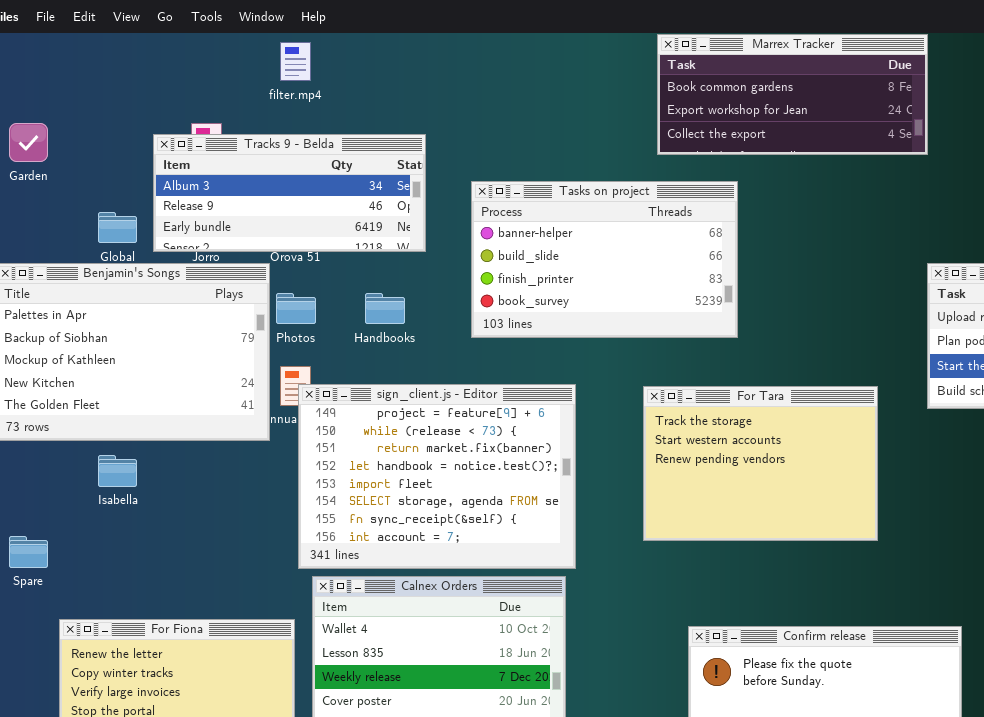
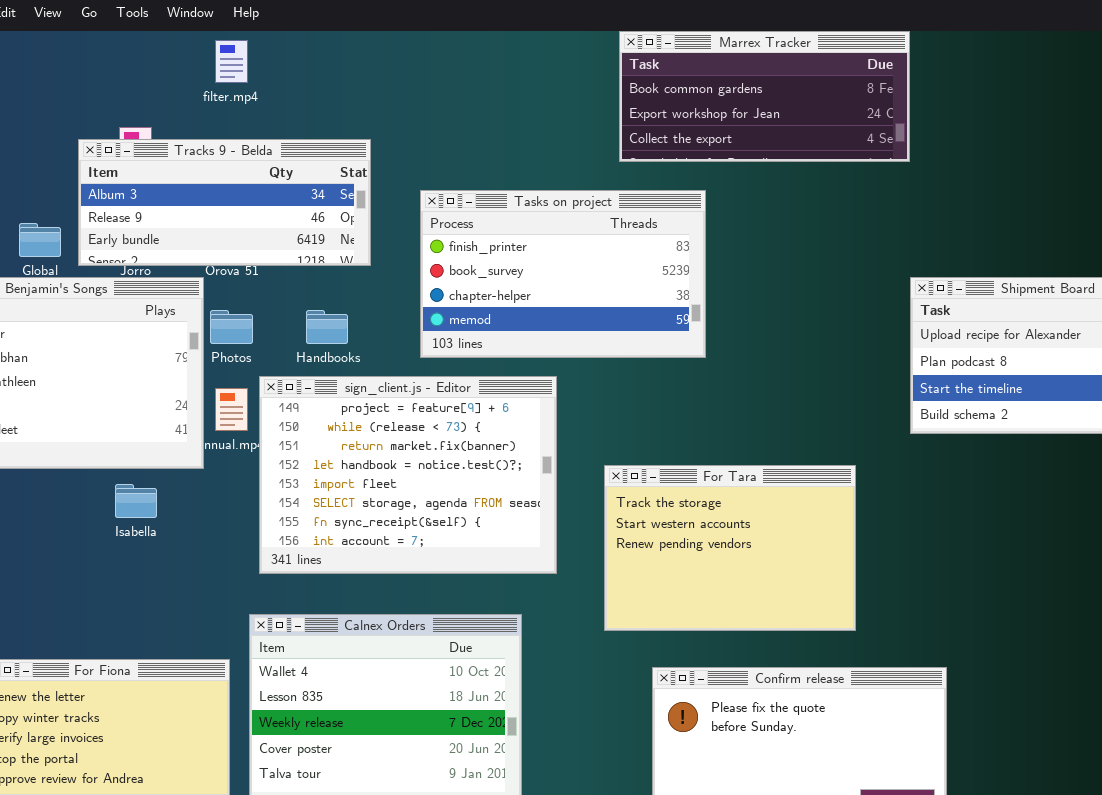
Tasks on project: [471,181,738,338] -> [420,190,706,358], scrolled down 2 rows
sign_client.js - Editor: [298,384,576,569] -> [259,376,557,574], moved
For Tara: [643,386,878,541] -> [604,465,856,631], moved
Isabella: [98,455,137,487] -> [115,484,157,518], moved

